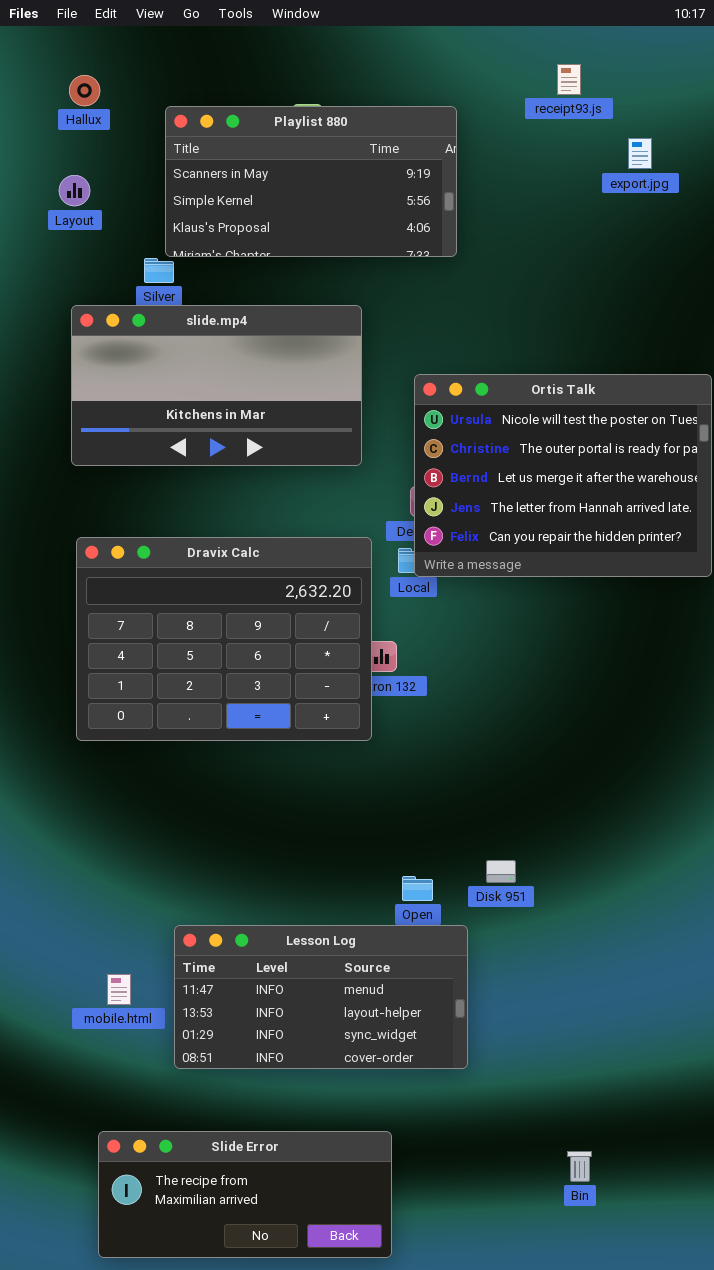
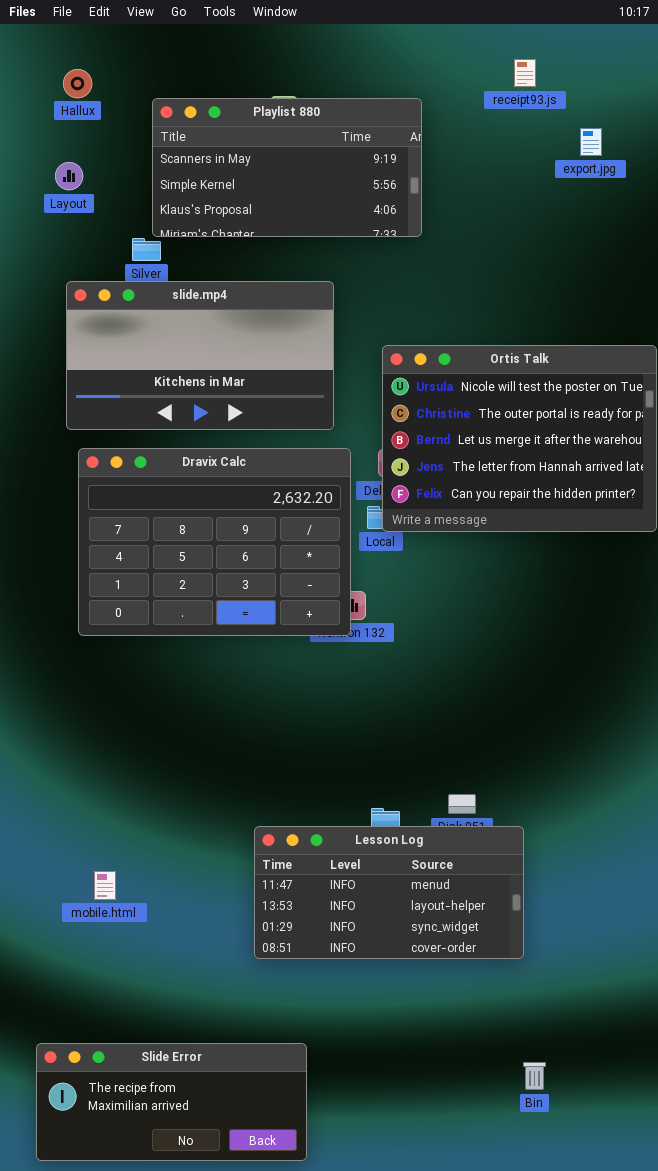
Dravix Calc: [76,537,372,741] -> [78,448,351,636], moved
Lesson Log: [174,925,468,1069] -> [254,826,524,959], moved
mobile.html: [107,974,131,1005] -> [94,871,116,900], moved
Slide Error: [98,1131,392,1258] -> [36,1043,307,1161], moved

